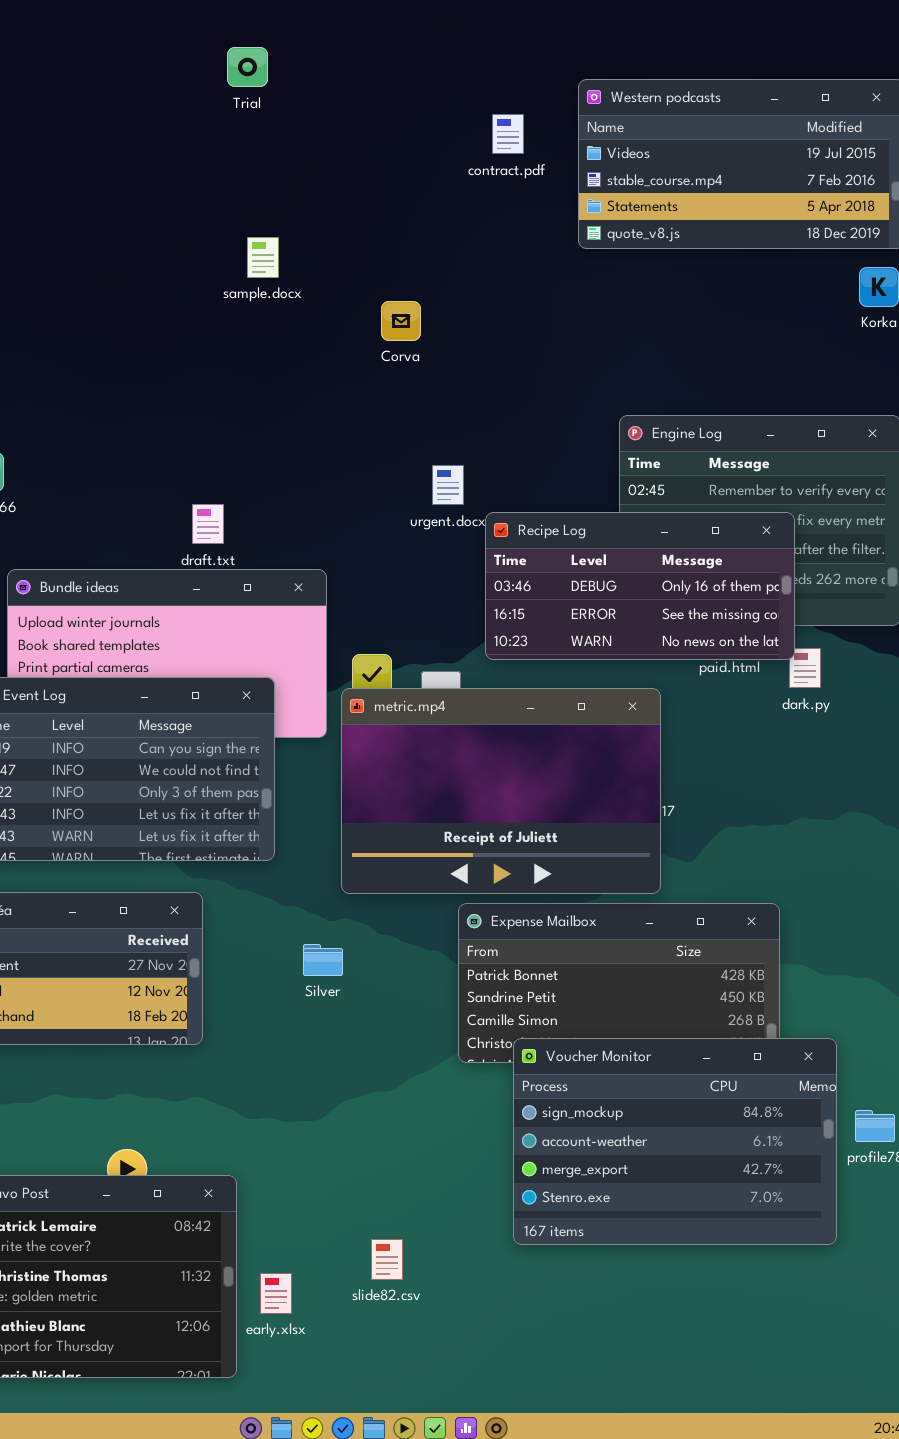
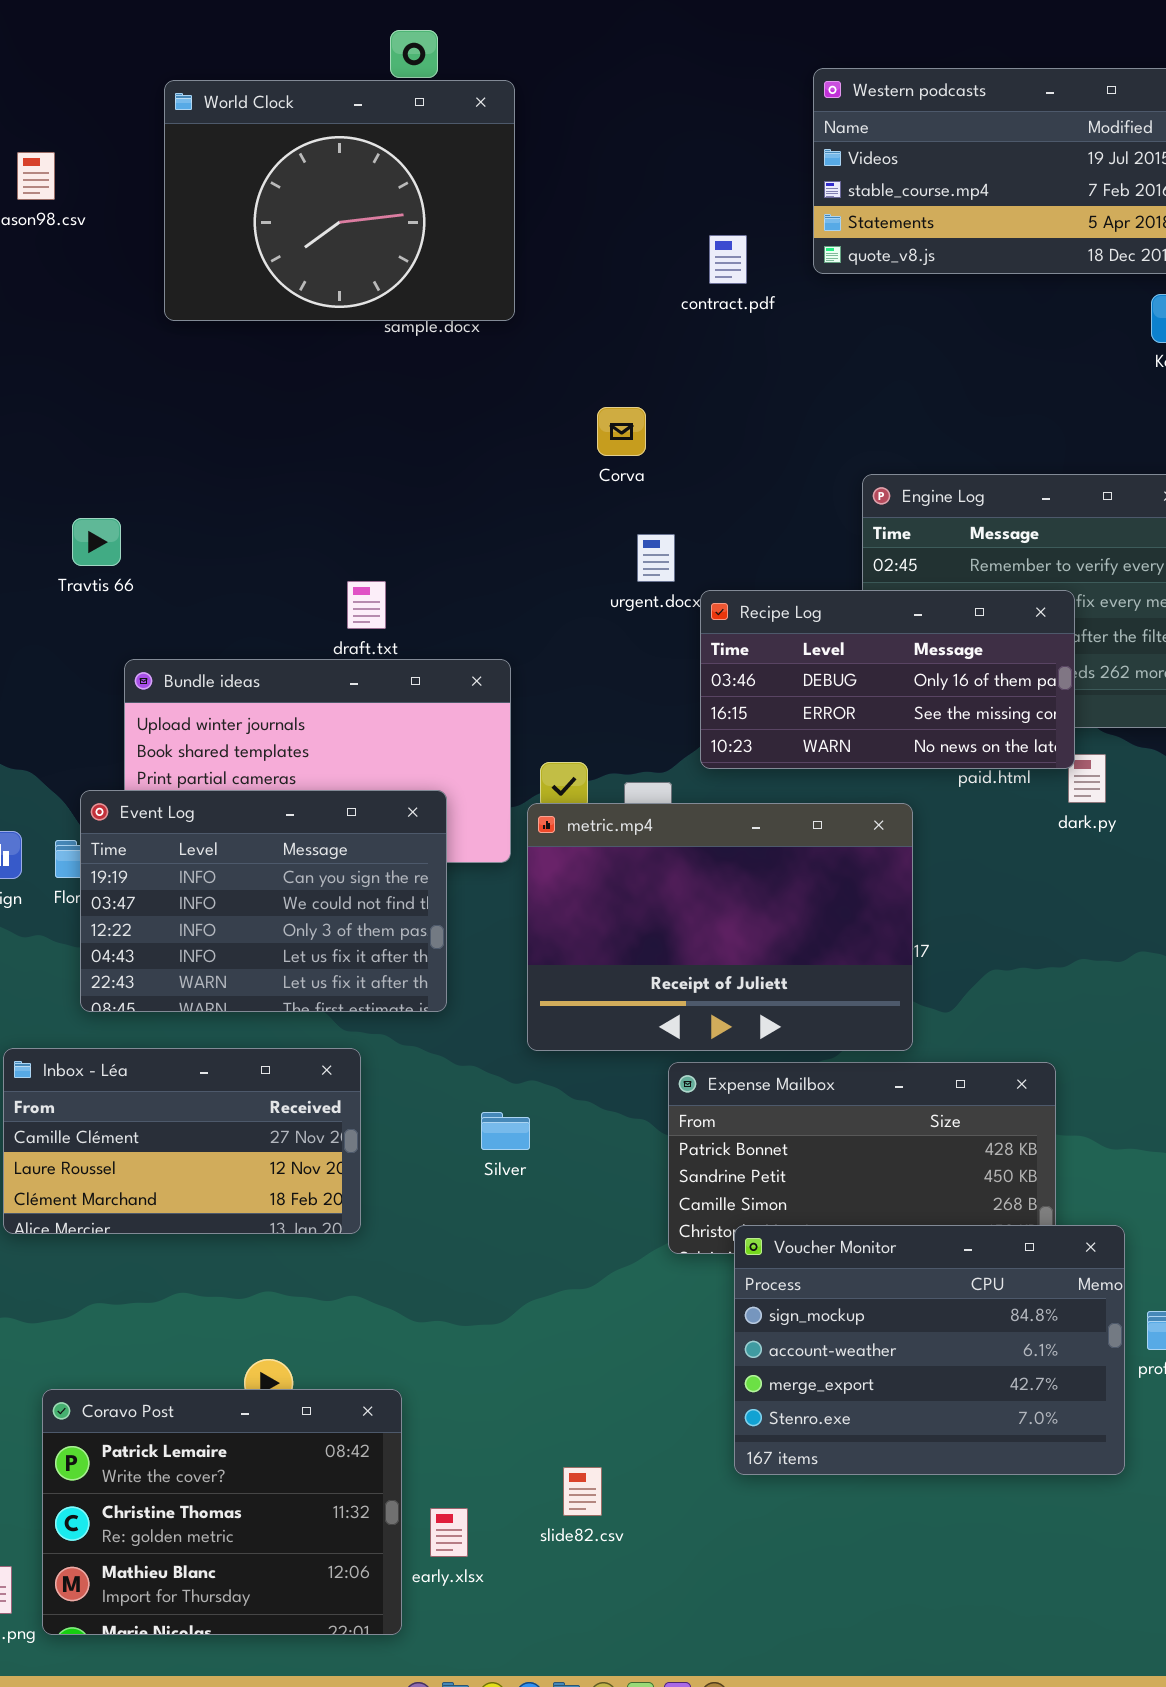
World Clock: none -> [164,80,515,321], opened
contract.pdf: [492,114,524,154] -> [709,235,747,284], moved
Corva: [381,301,421,341] -> [597,407,646,456], moved

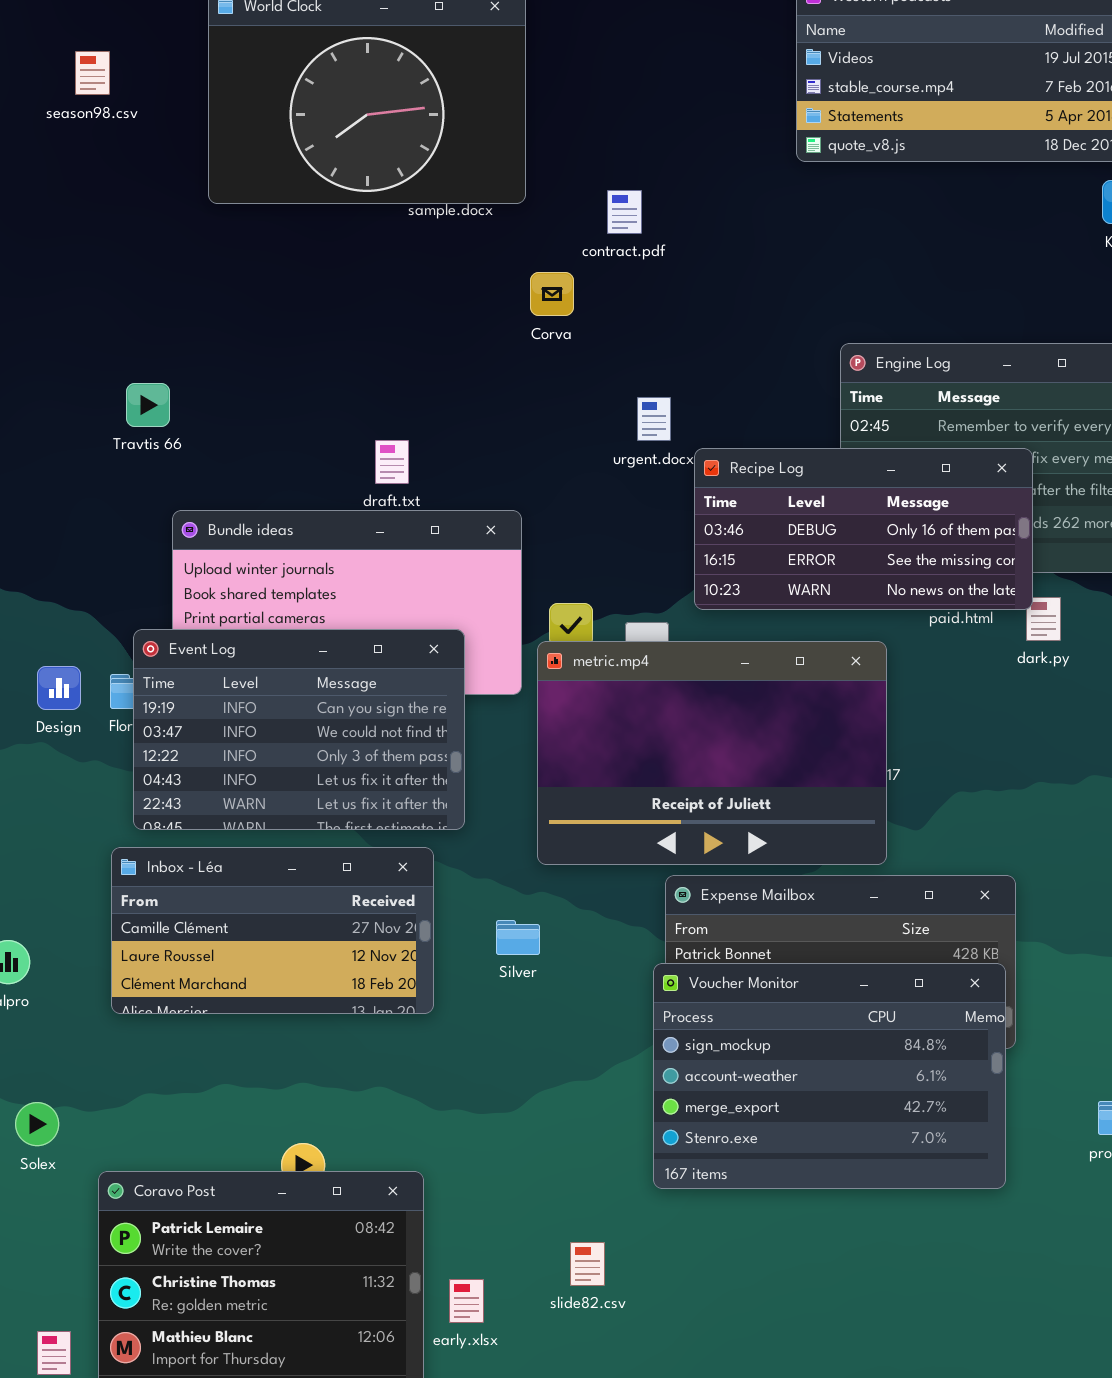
contract.pdf: [709,235,747,284] -> [607,190,642,234], moved
Corva: [597,407,646,456] -> [530,272,574,316], moved
Inbox - Léa: [3,1048,361,1234] -> [111,847,434,1014], moved
Voucher Monitor: [734,1225,1125,1475] -> [653,963,1006,1189], moved

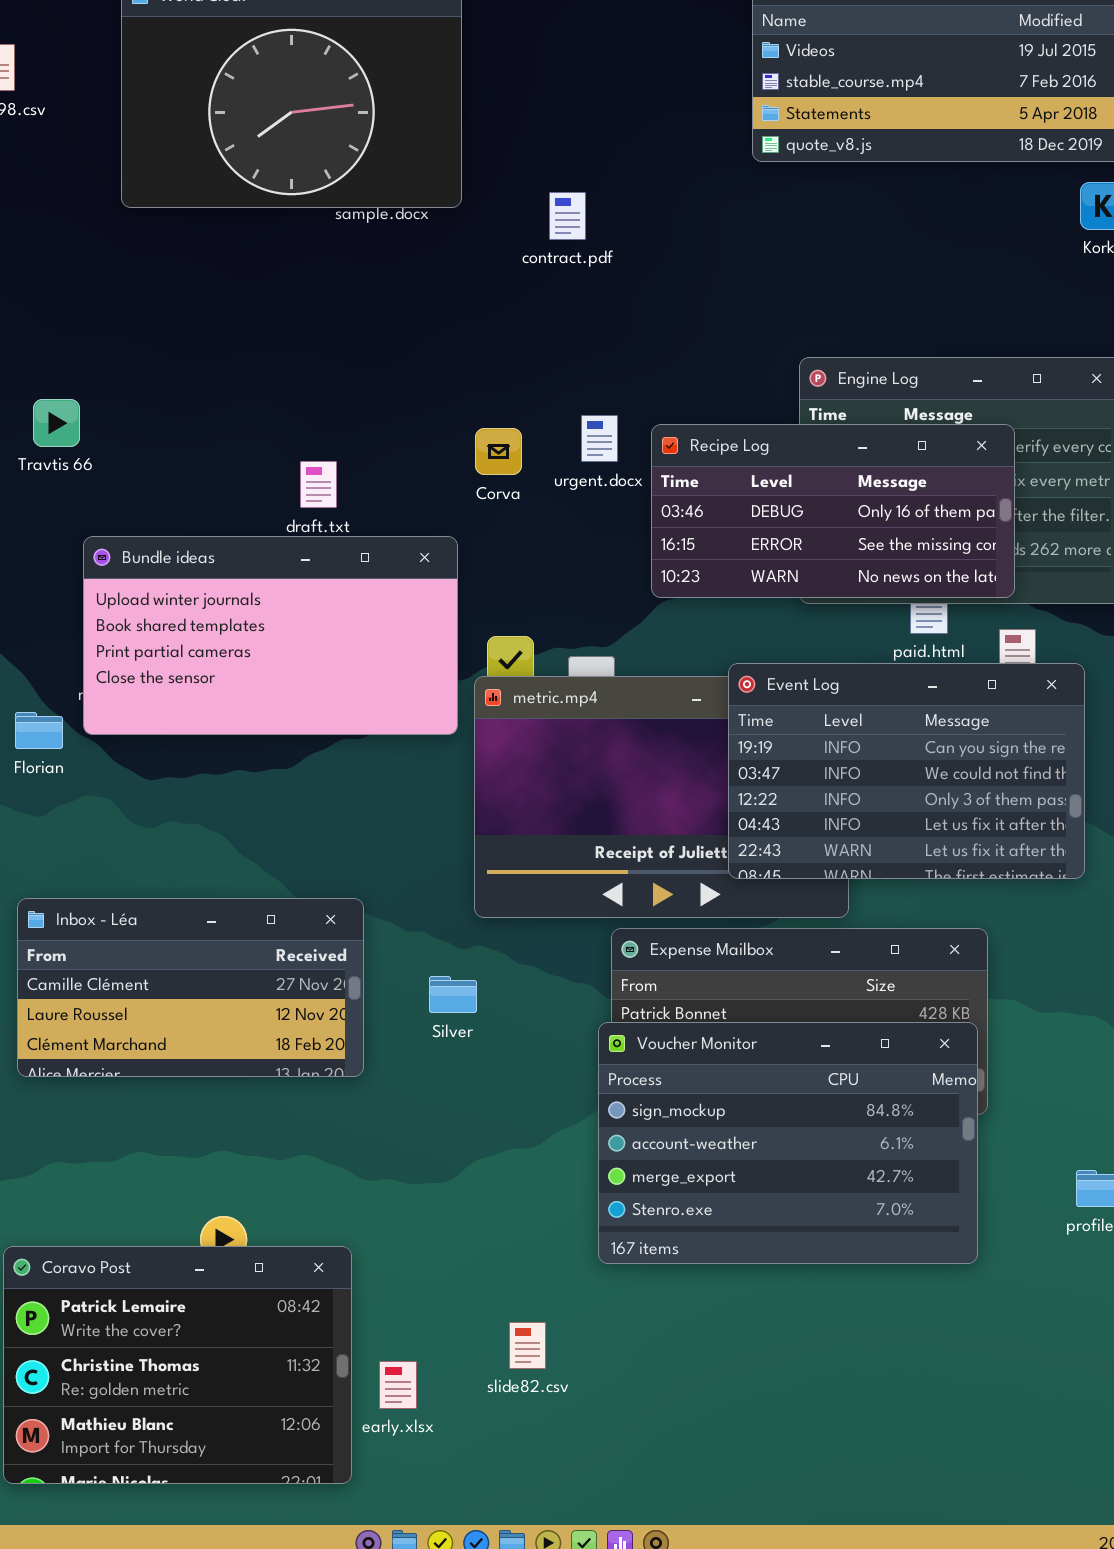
Corva: [530,272,574,316] -> [475,428,522,475], moved
Recipe Log: [694,448,1033,610] -> [651,424,1015,598], moved
Event Log: [133,629,465,830] -> [728,663,1085,879], moved

